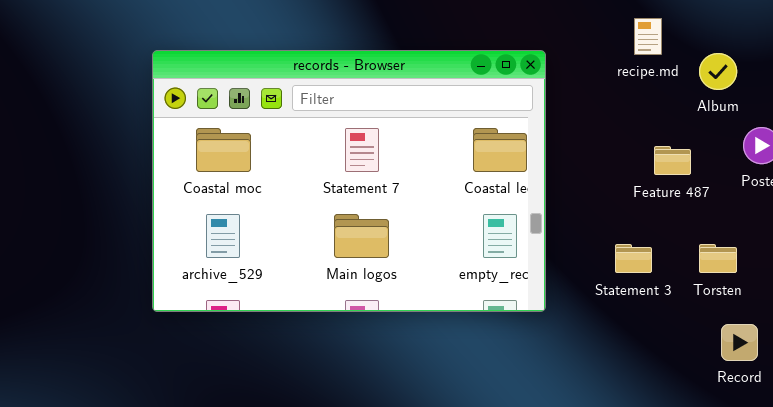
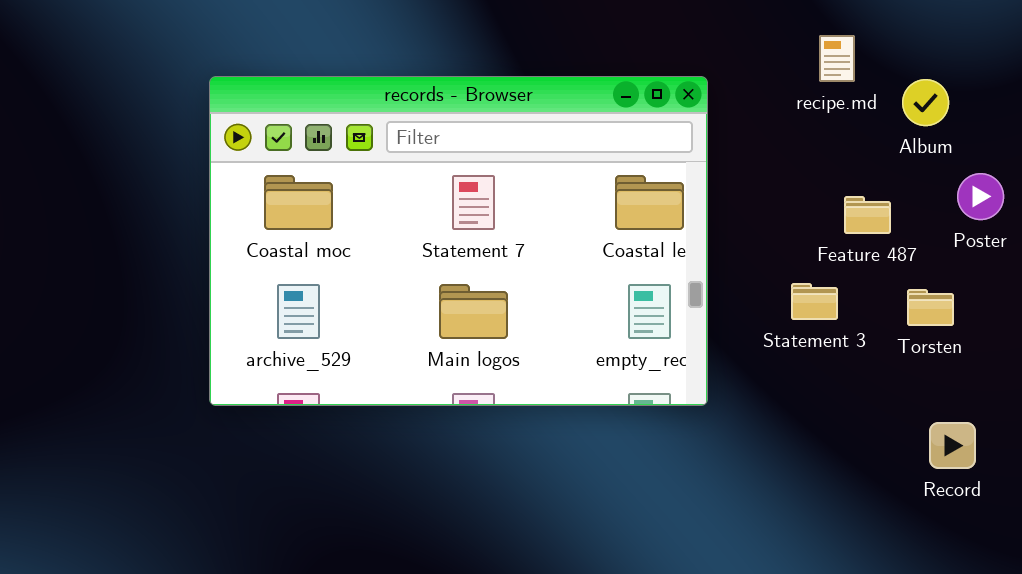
Statement 3: [615,244,652,273] -> [791,283,838,320], moved
Torsten: [699,244,737,273] -> [907,289,954,326], moved

